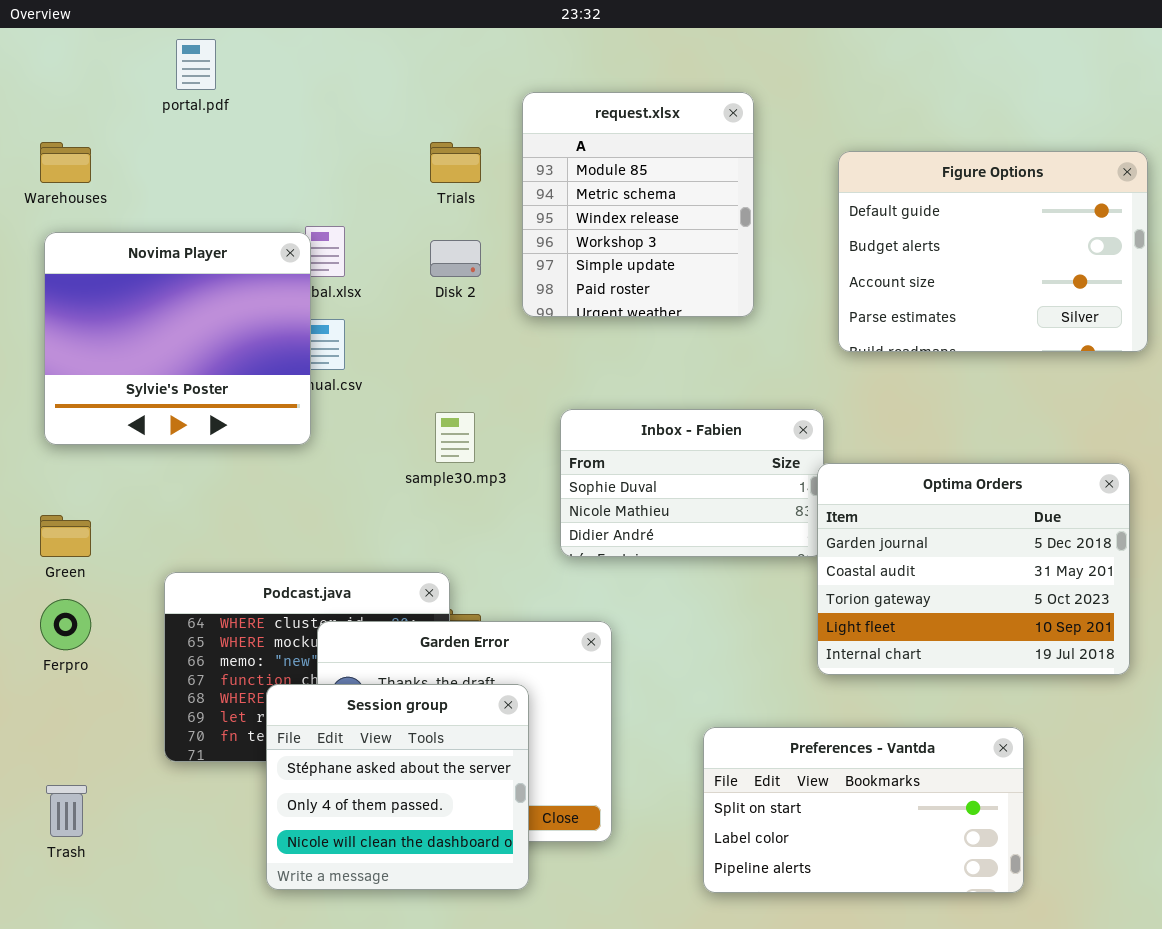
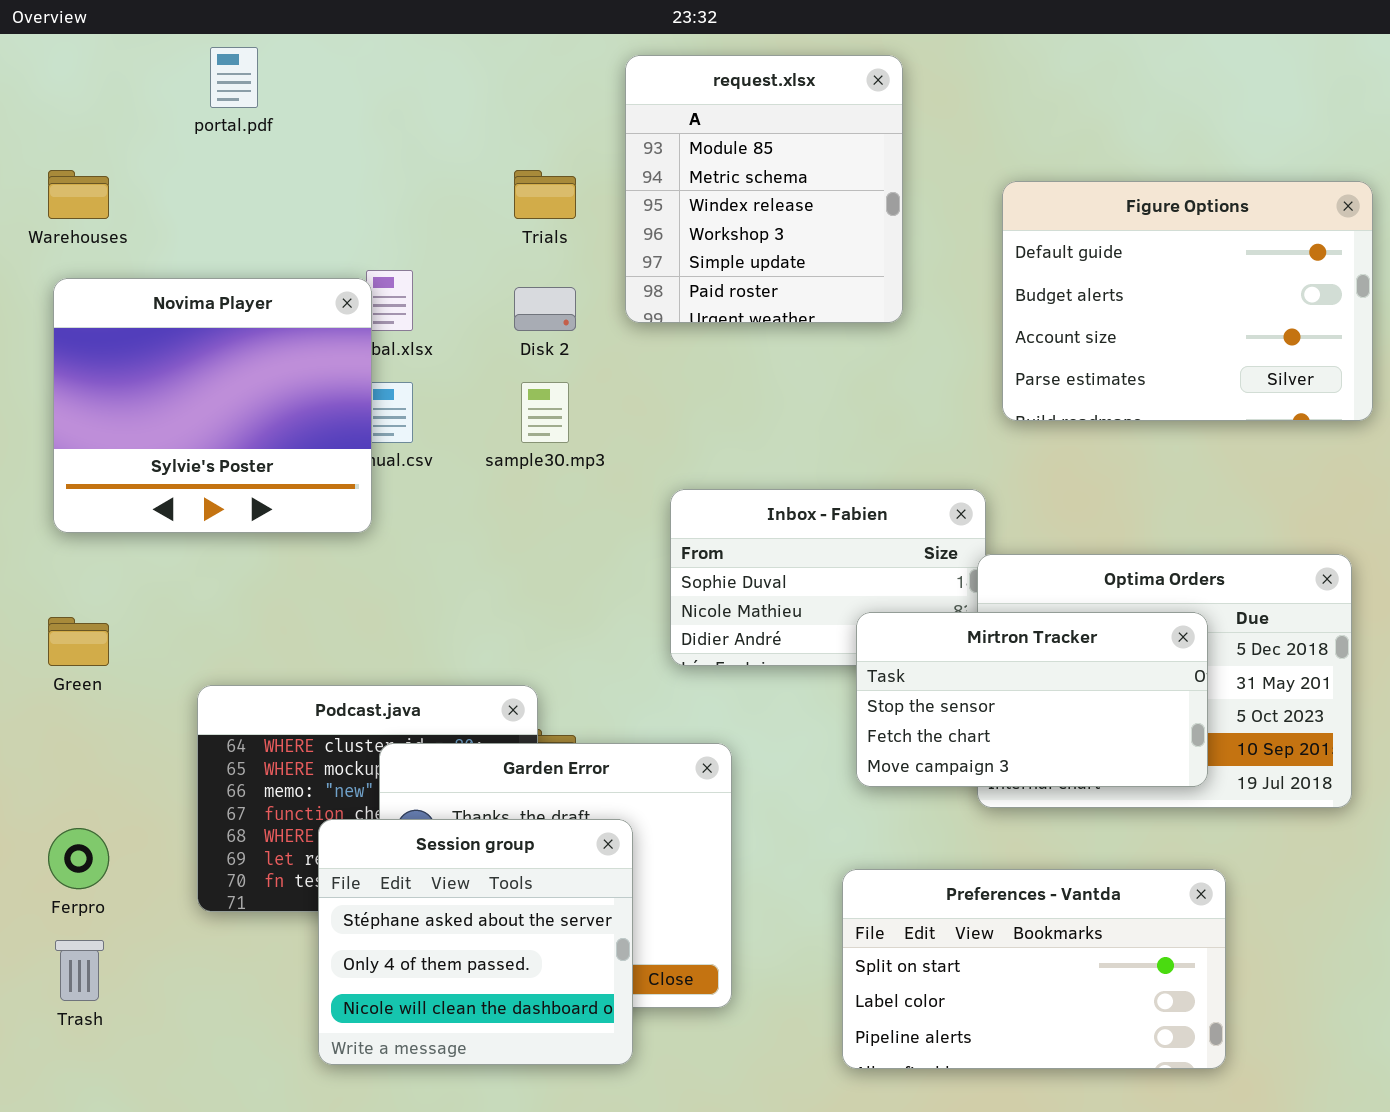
request.xlsx: [522,92,754,317] -> [625,55,903,323], moved
sample30.mp3: [435,412,475,463] -> [521,382,569,443], moved
Mirtron Tracker: none -> [856,612,1208,787], opened
Ferpro: [40,599,91,650] -> [48,828,109,889], moved

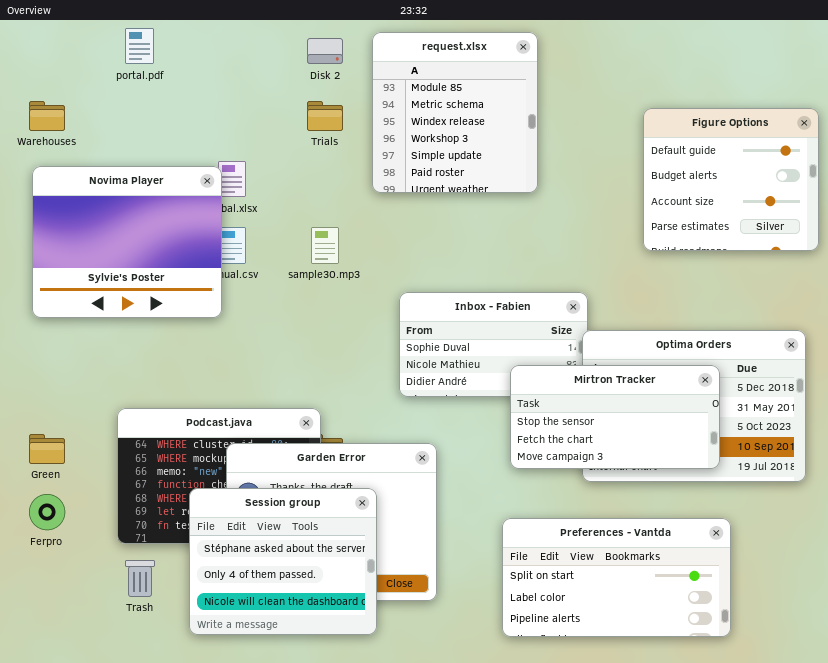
Figure Options: [1002,181,1373,421] -> [643,108,819,251], resized
Disk 2: [514,287,576,331] -> [307,38,343,64], moved
Green: [48,617,109,666] -> [29,434,65,464], moved
Trash: [55,940,104,1001] -> [125,560,155,597], moved

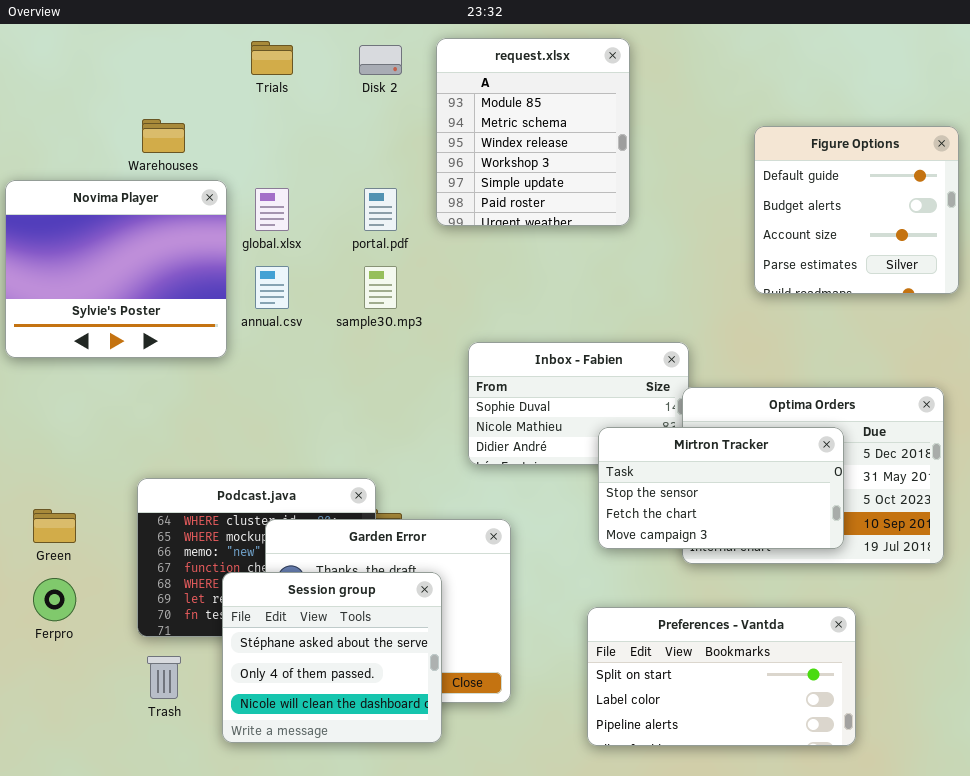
portal.pdf: [125,28,154,64] -> [364,188,397,231], moved
Warehouses: [29,101,65,131] -> [142,119,185,153], moved
Trials: [307,101,343,131] -> [251,41,293,75], moved
Novima Player: [32,166,222,318] -> [5,180,227,358], moved

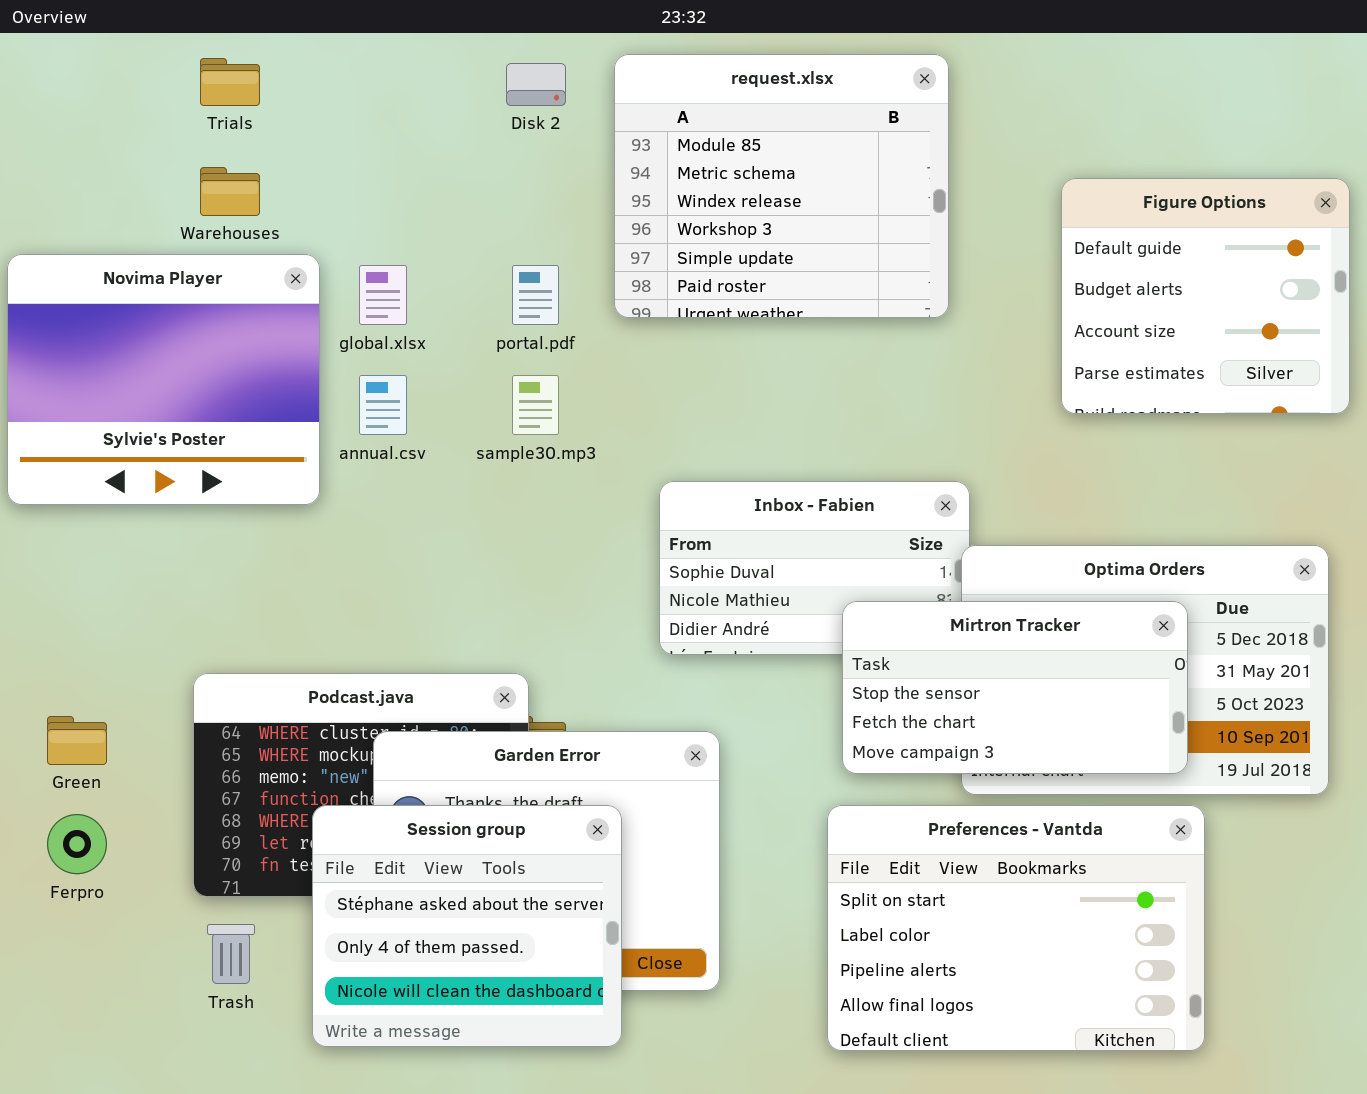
request.xlsx: [436,38,630,226] -> [614,54,949,318], resized
Trials: [251,41,293,75] -> [200,58,260,106], moved
Preferences - Vantda: [587,607,856,746] -> [827,805,1205,1051], resized

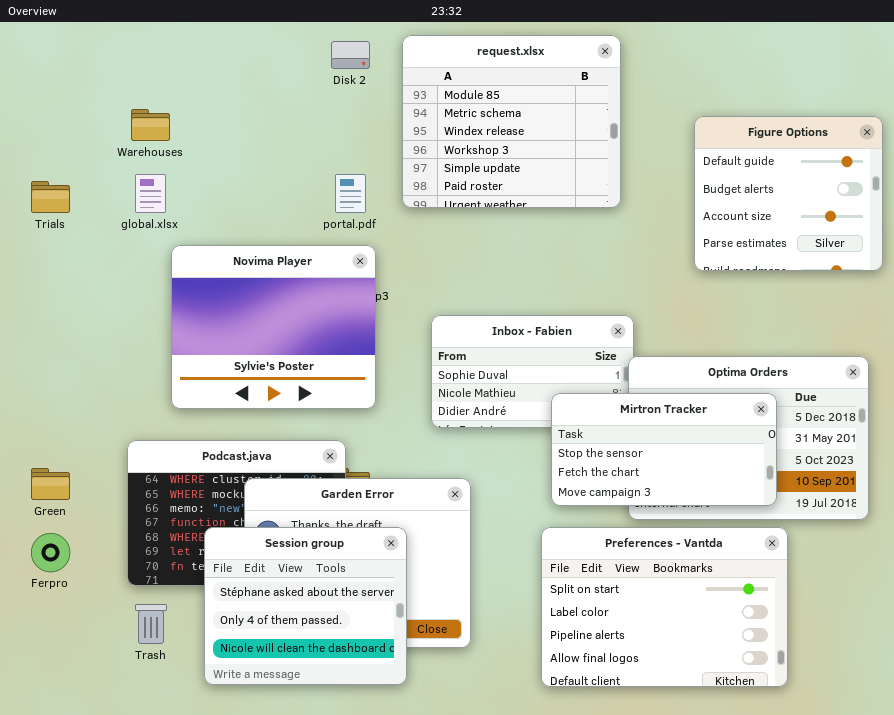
Trials: [200,58,260,106] -> [31,181,70,213], moved
Novima Player: [7,254,320,505] -> [171,245,376,409], moved
global.xlsx: [359,265,407,325] -> [135,174,166,213], moved

